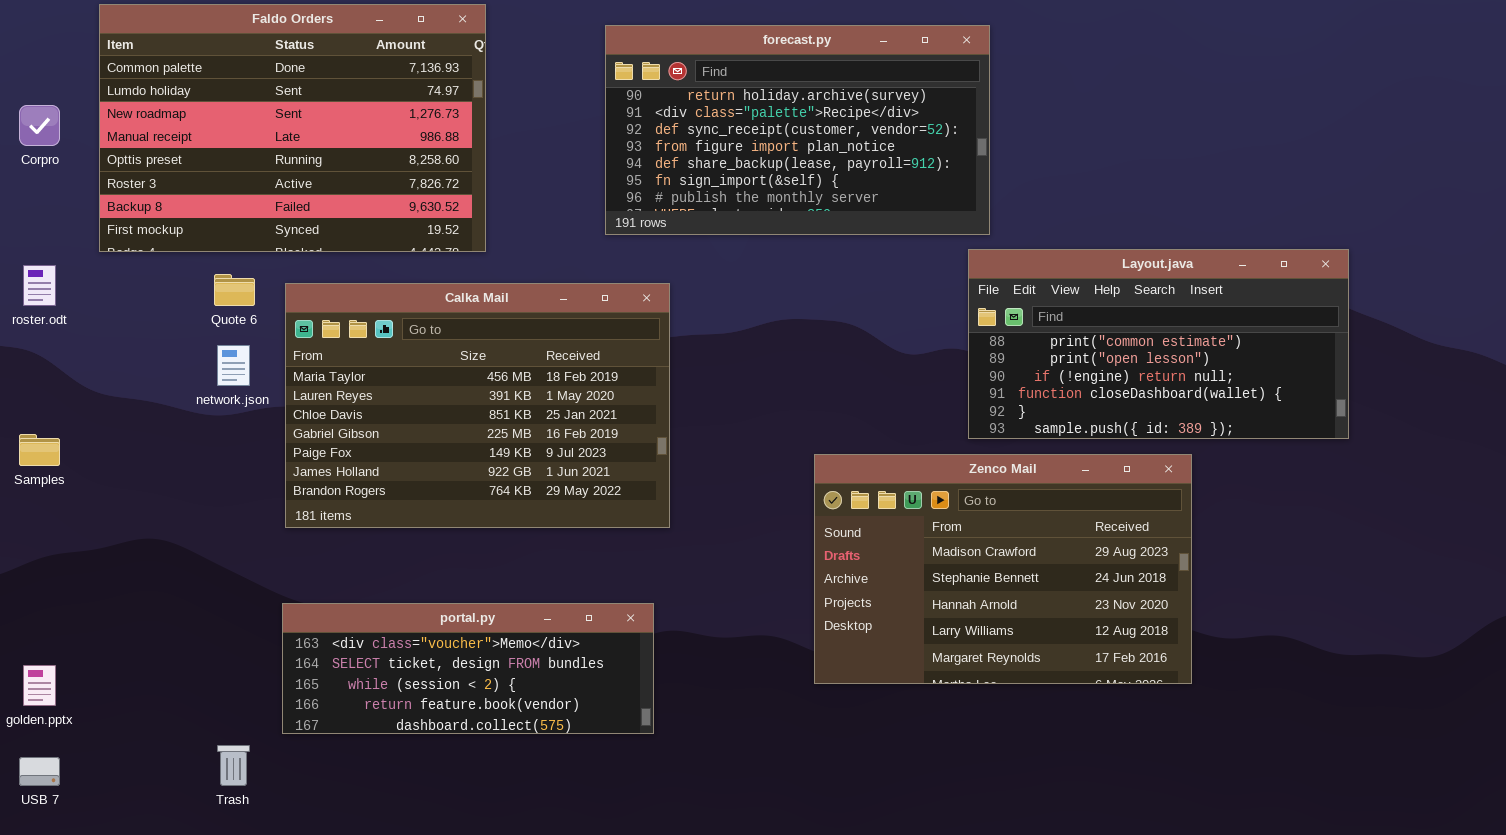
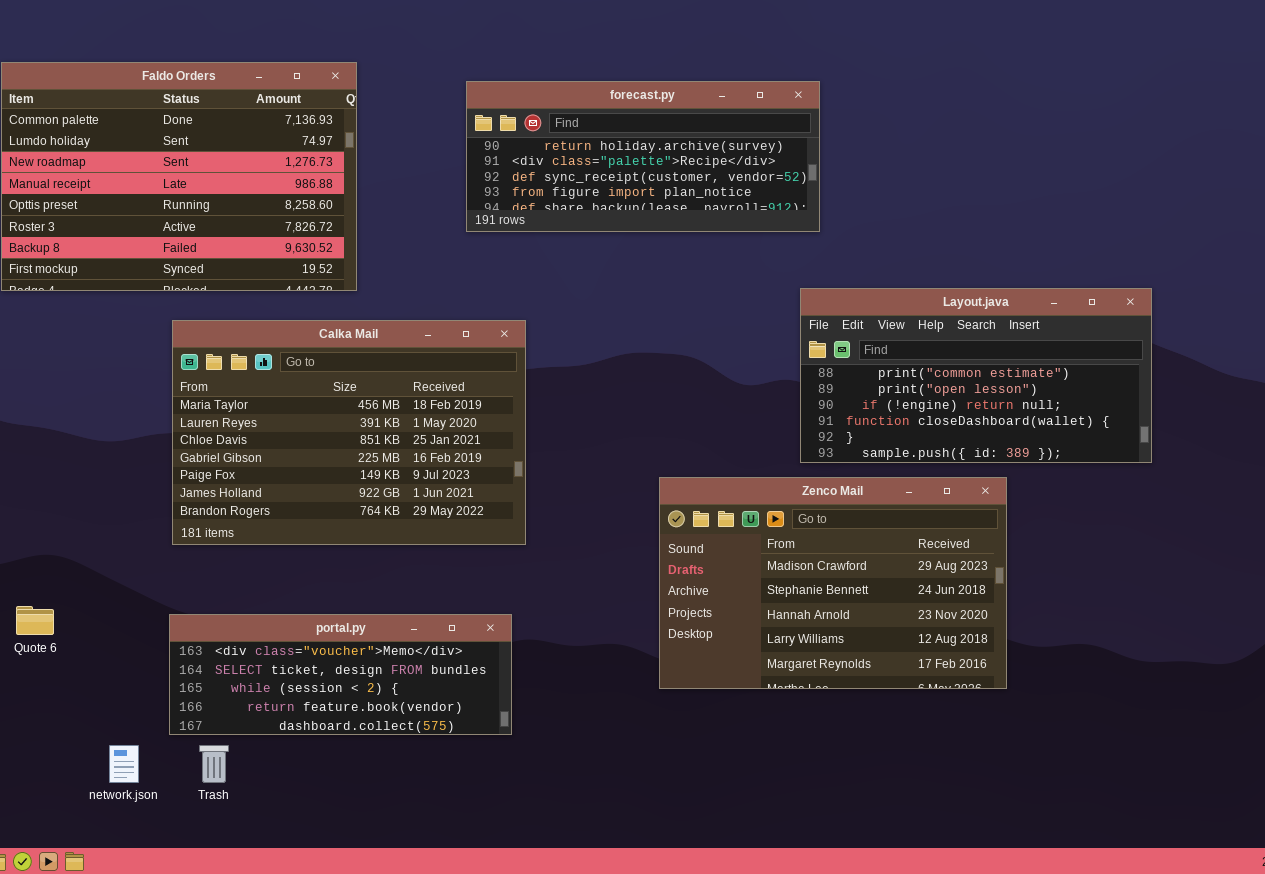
forecast.py: [605,25,990,235] -> [466,81,820,232], resized
Quote 6: [214,274,255,306] -> [16,606,54,635], moved
network.json: [217,345,250,386] -> [109,745,139,783], moved
Trash: [217,745,250,786] -> [199,745,229,783], moved

